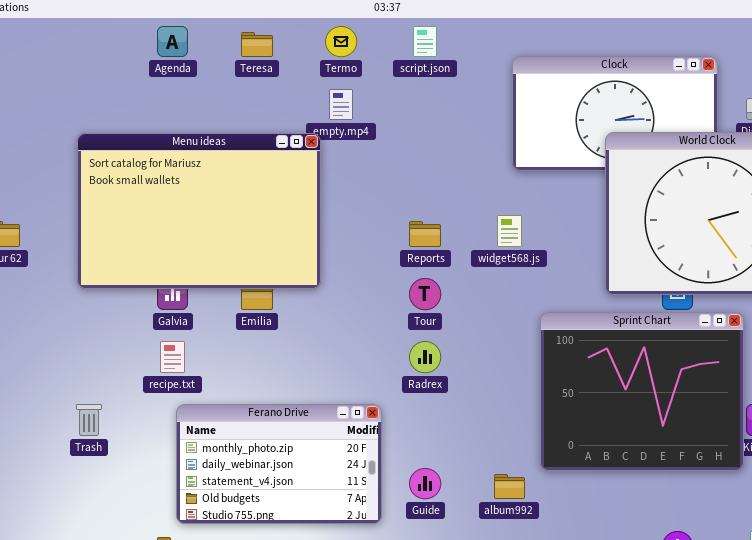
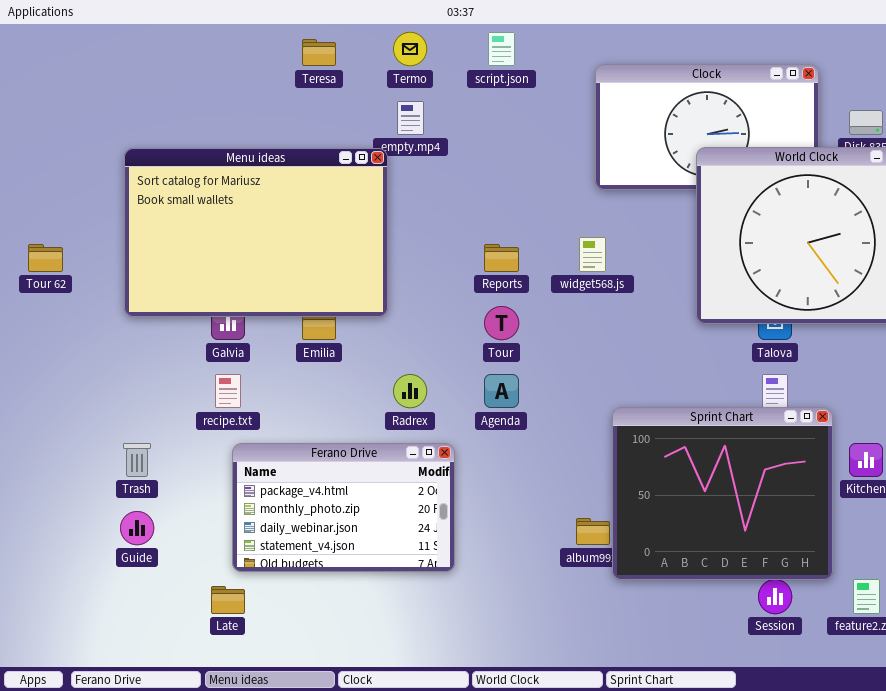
Agenda: [157,26,188,57] -> [484,374,519,408], moved
Sprint Chart: [540,312,744,471] -> [612,407,833,580], moved
Radrex: [409,341,441,373] -> [393,374,427,408], moved
Ferano Drive: [176,404,382,524] -> [232,443,455,572], scrolled up 1 row
Guide: [409,468,441,499] -> [120,511,154,545], moved

